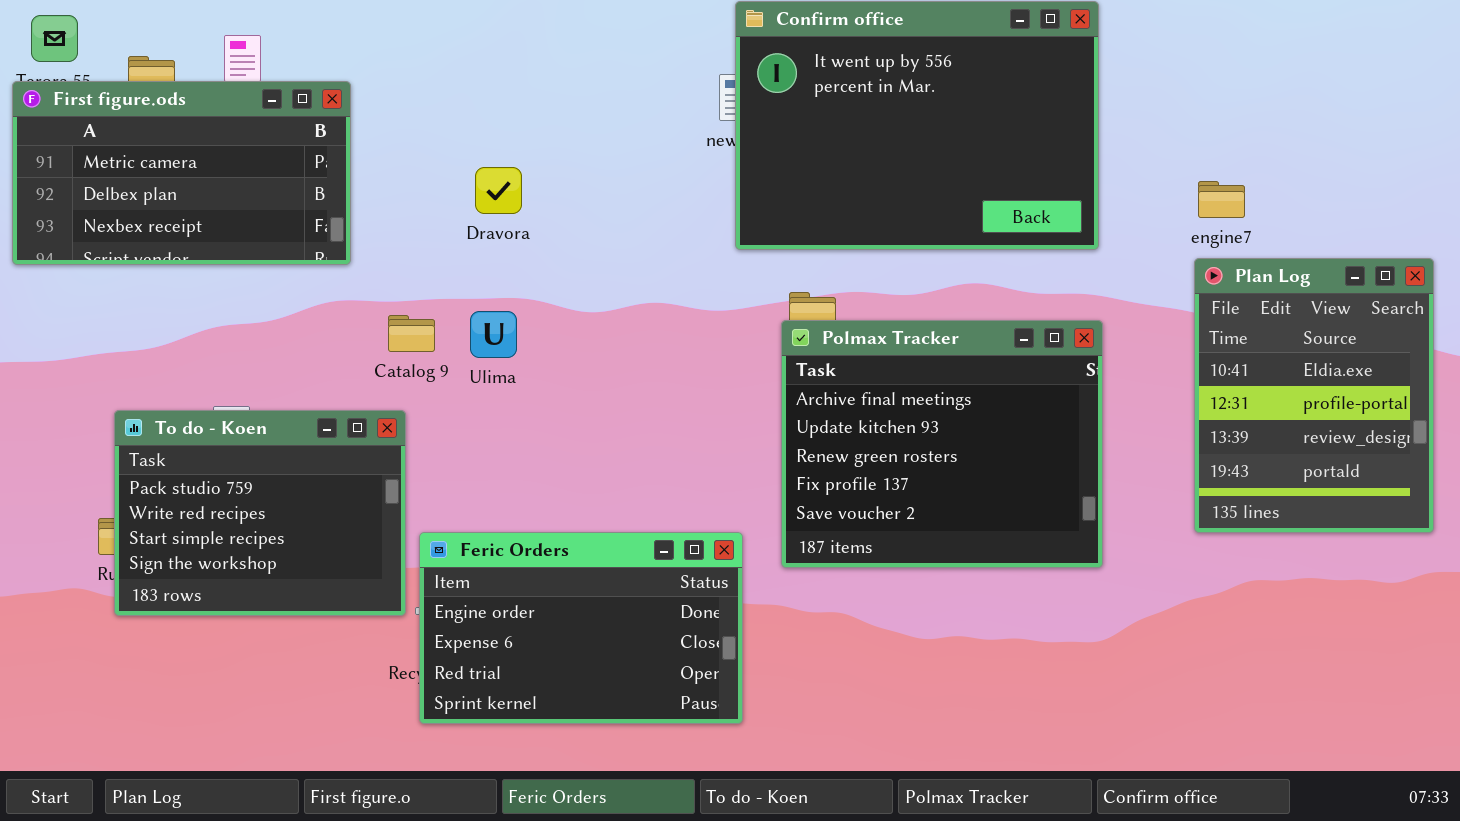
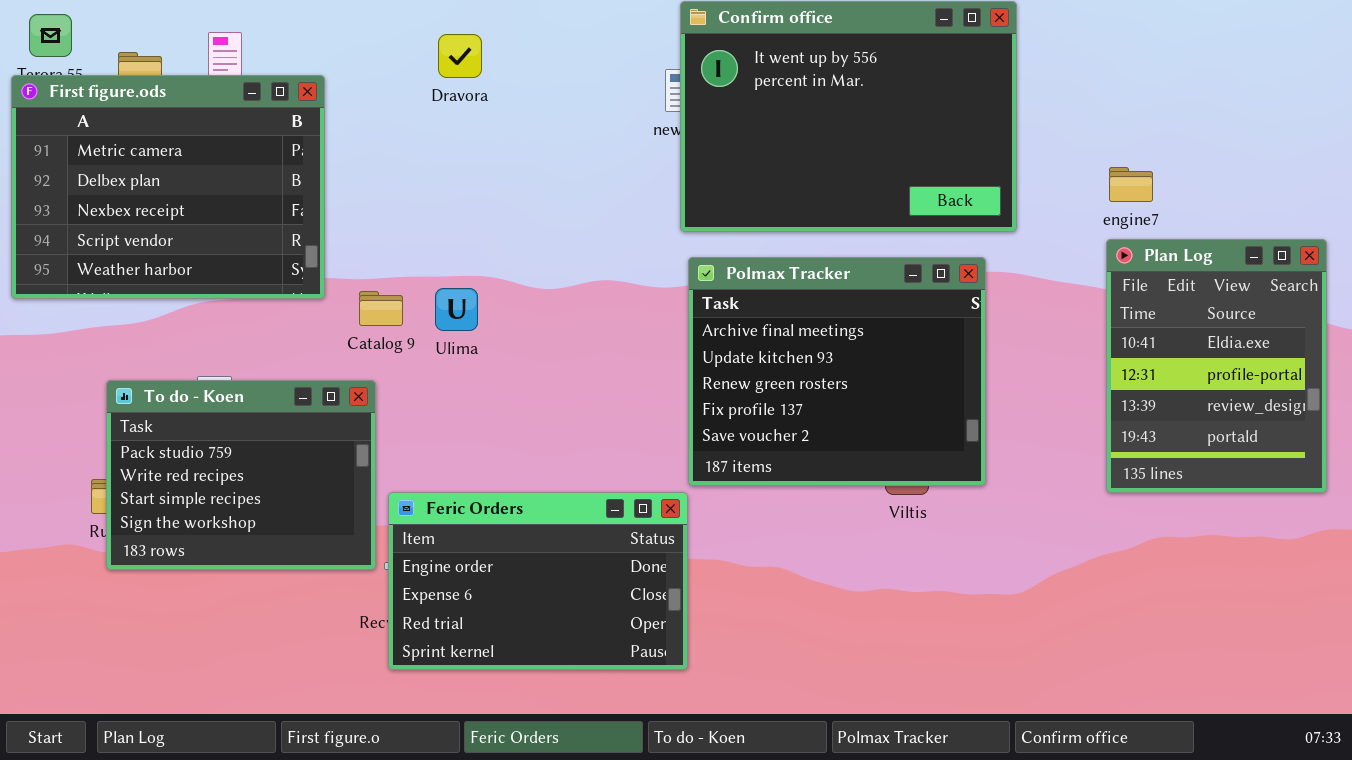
First figure.ods: [12,81,351,265] -> [11,75,325,299], resized
Dravora: [475,167,522,214] -> [438,34,482,78], moved
Polmax Tracker: [781,320,1103,568] -> [688,257,986,486], moved

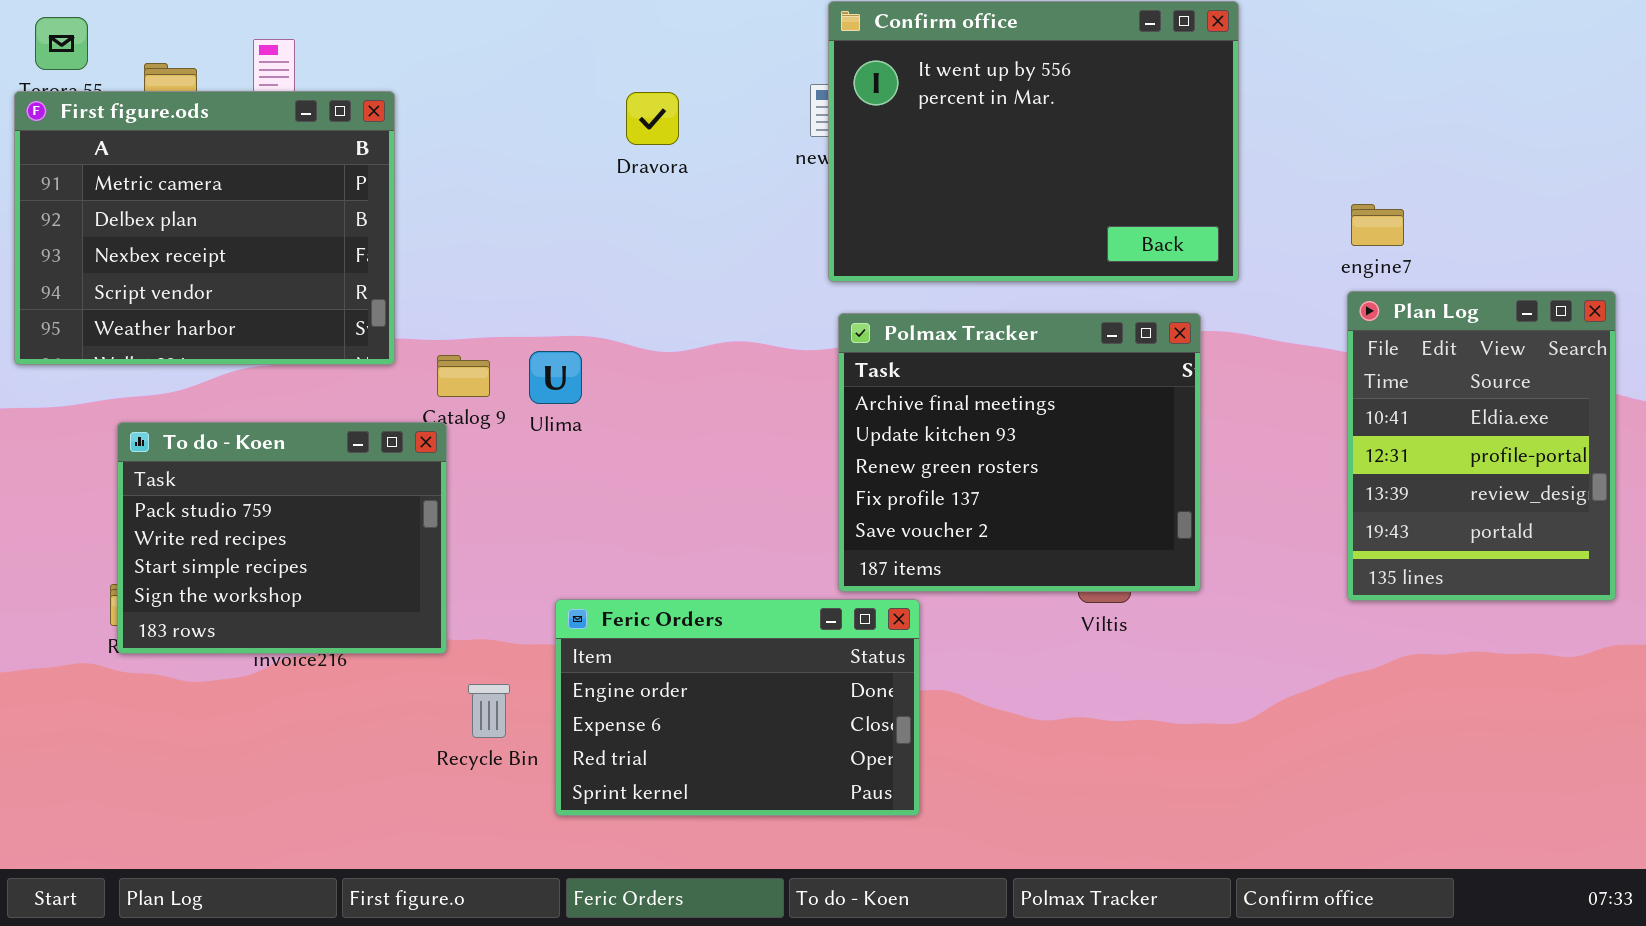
Dravora: [438,34,482,78] -> [626,92,679,145], moved
To do - Koen: [106,380,376,570] -> [117,422,447,654], moved
Feric Orders: [388,492,688,670] -> [555,599,920,816], moved

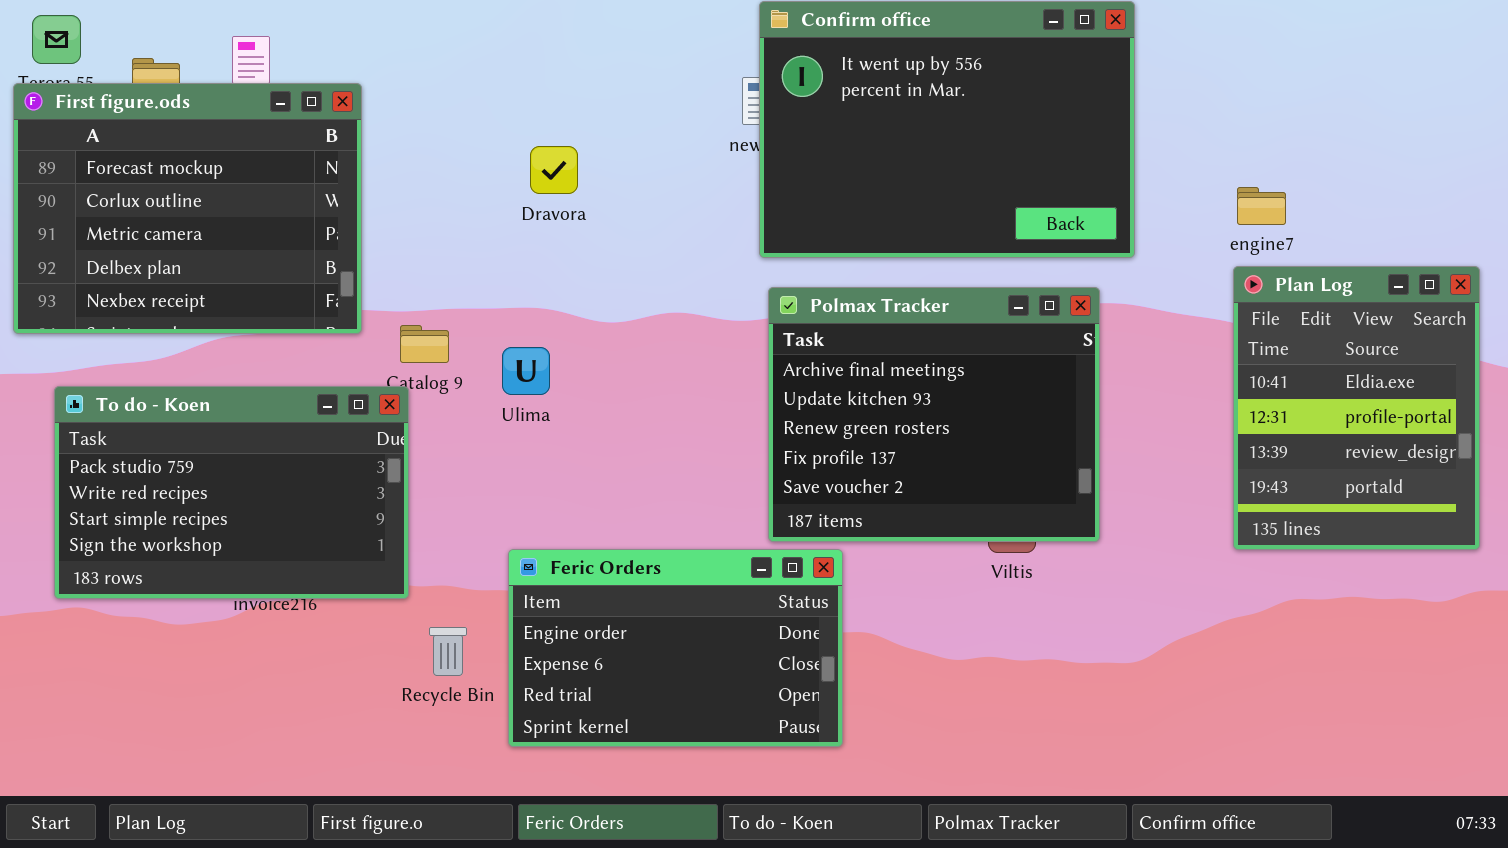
First figure.ods: [14,91,395,365] -> [13,83,362,334], scrolled up 2 rows
Dravora: [626,92,679,145] -> [530,146,578,194], moved
Ulima: [529,351,582,404] -> [502,347,550,395], moved
To do - Koen: [117,422,447,654] -> [54,386,409,599], resized

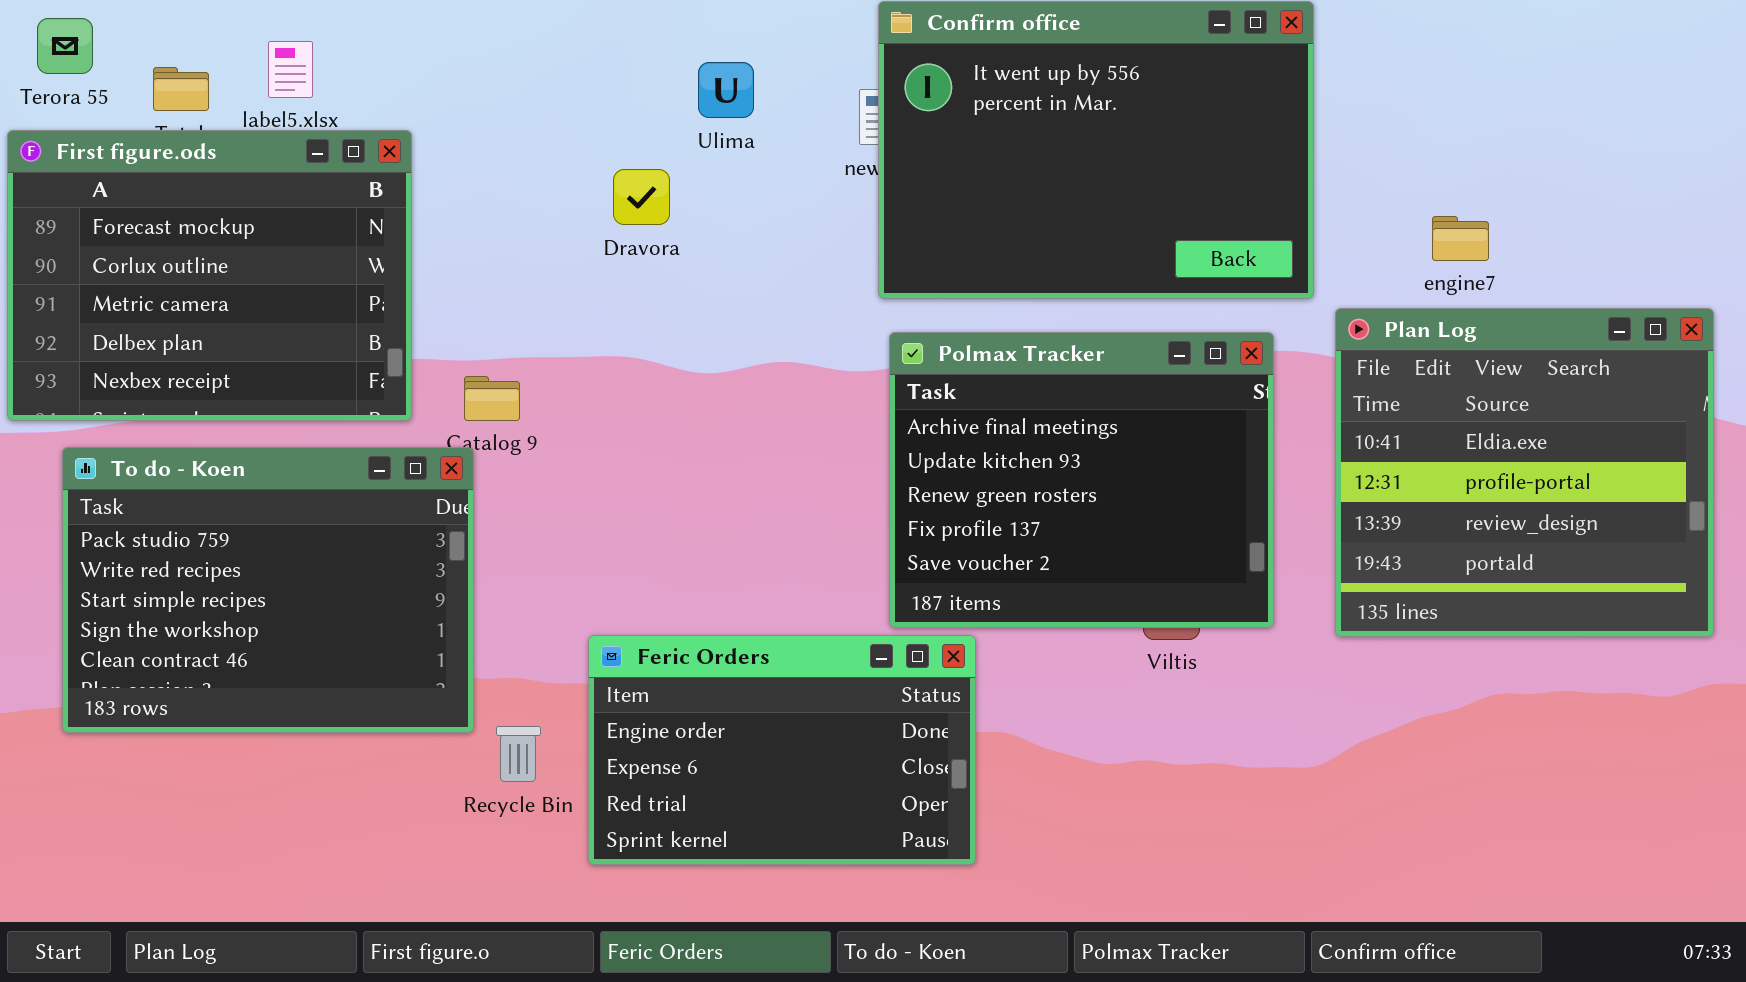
First figure.ods: [13,83,362,334] -> [7,130,412,421], moved
Plan Log: [1233,266,1480,550] -> [1335,308,1714,637], resized
Ulima: [502,347,550,395] -> [698,62,754,118], moved
To do - Koen: [54,386,409,599] -> [62,447,474,733], resized

